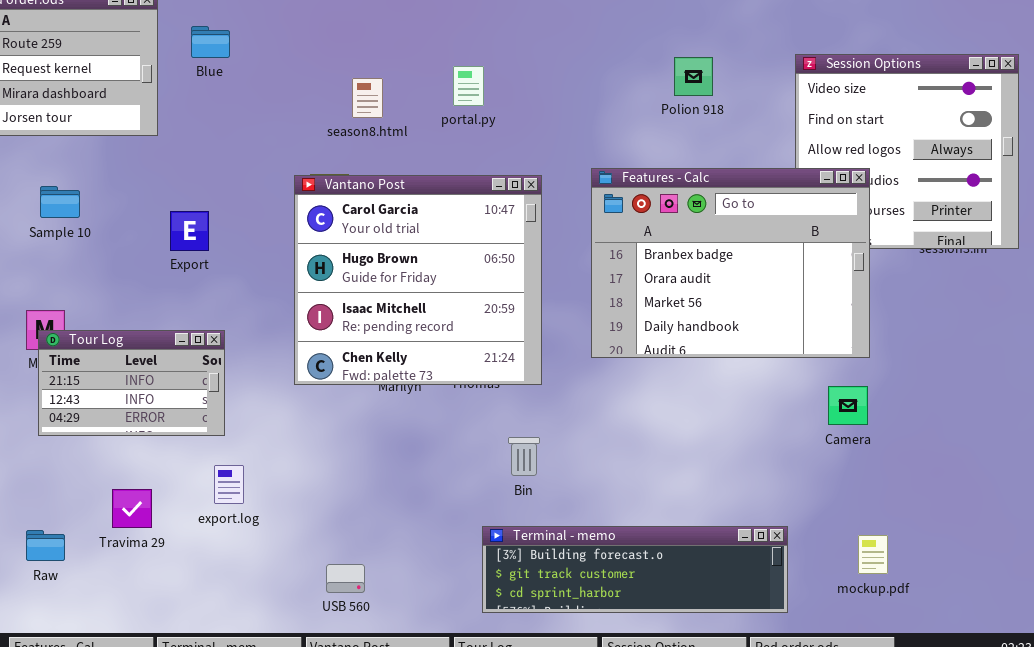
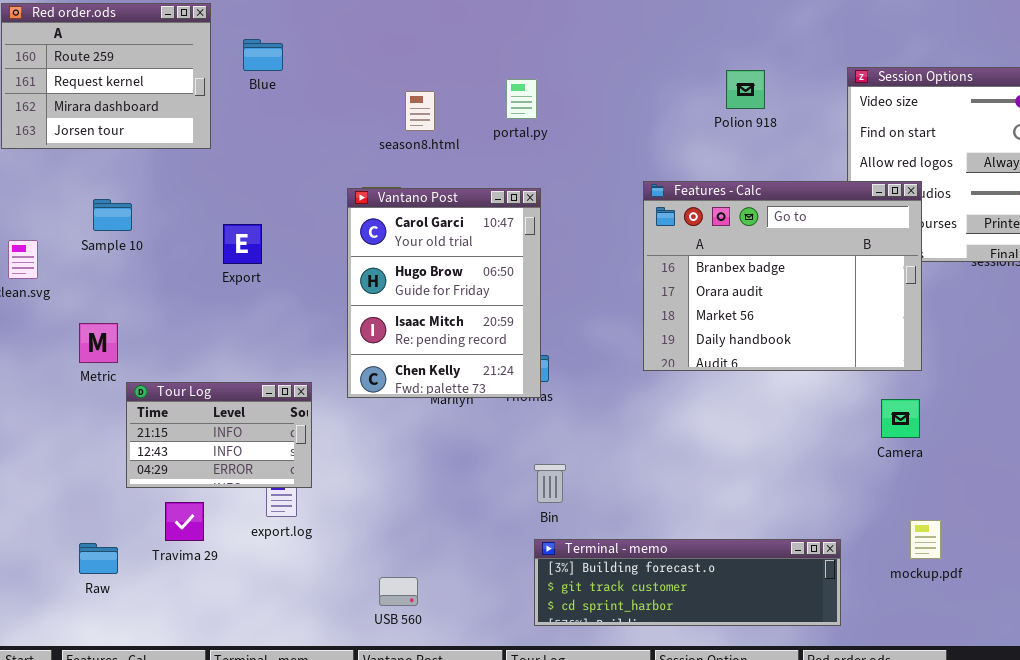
Vantano Post: [294,175,542,385] -> [347,188,541,398], resized
Tour Log: [38,330,225,436] -> [126,382,312,488], moved
Bin: [508,437,540,476] -> [534,464,566,503], moved
mockup.pdf: [858,535,888,574] -> [910,520,941,559], moved

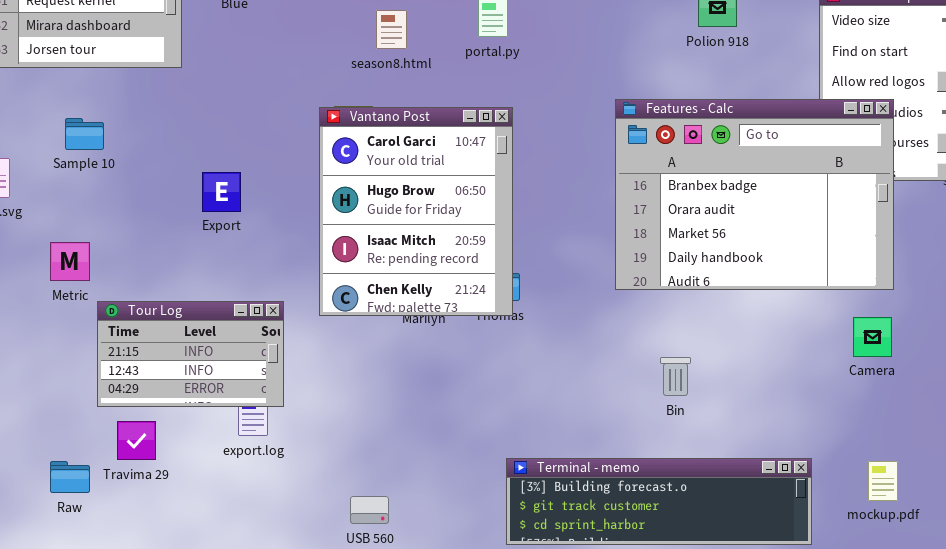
Export: [223,224,262,264] -> [202,172,241,212], moved
Bin: [534,464,566,503] -> [660,357,691,396], moved
Travima 29: [165,502,204,541] -> [117,421,156,460], moved
mockup.pdf: [910,520,941,559] -> [868,461,898,501], moved

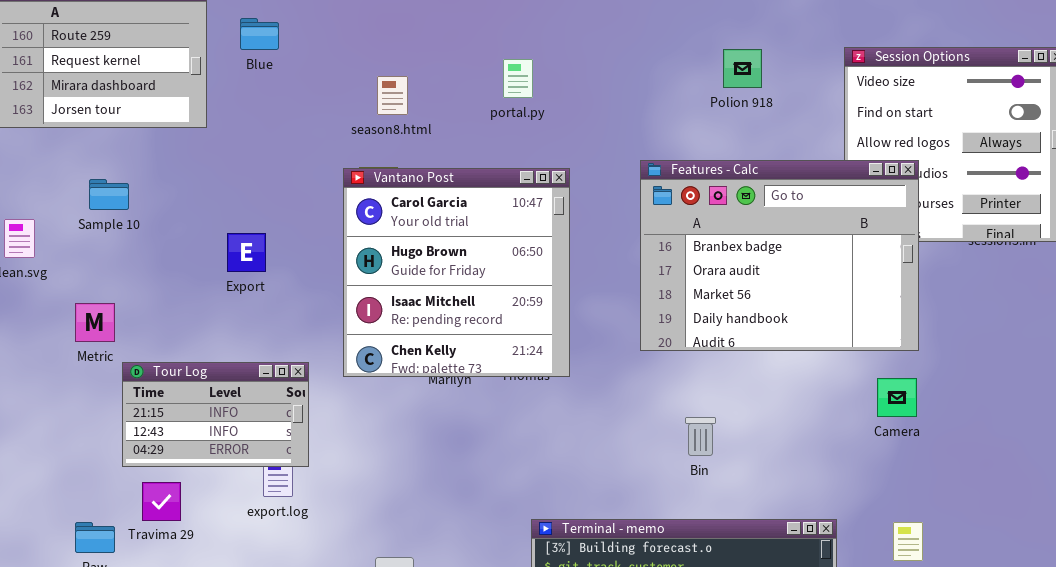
season8.html: [376,10,407,49] -> [377,76,408,115], moved
Vantano Post: [319,107,513,316] -> [343,168,570,377], resized

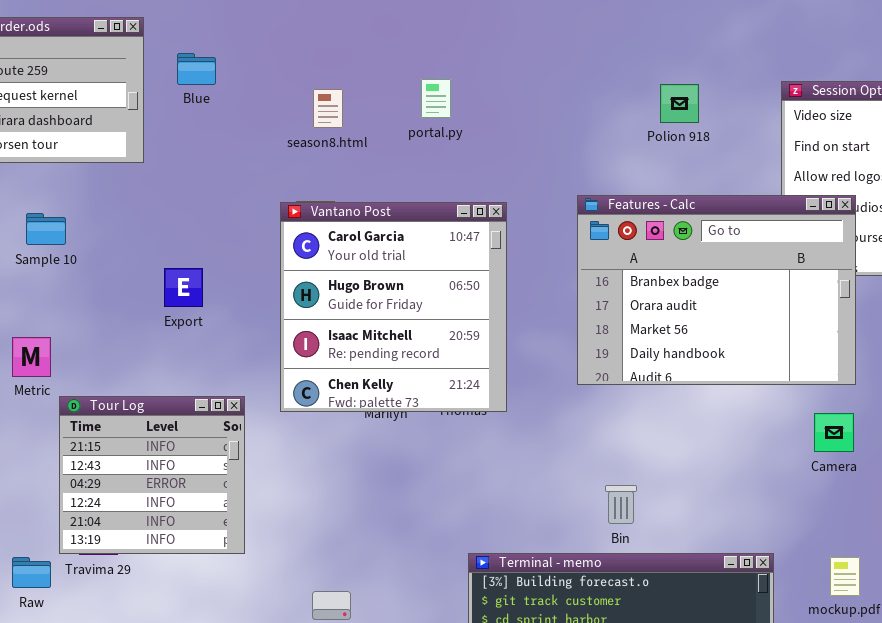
portal.py: [503,59,533,98] -> [421,79,451,118], moved
season8.html: [377,76,408,115] -> [313,89,343,128], moved
Tour Log: [122,362,309,467] -> [59,396,245,554], resized
Bin: [685,417,716,456] -> [605,485,637,524], moved

